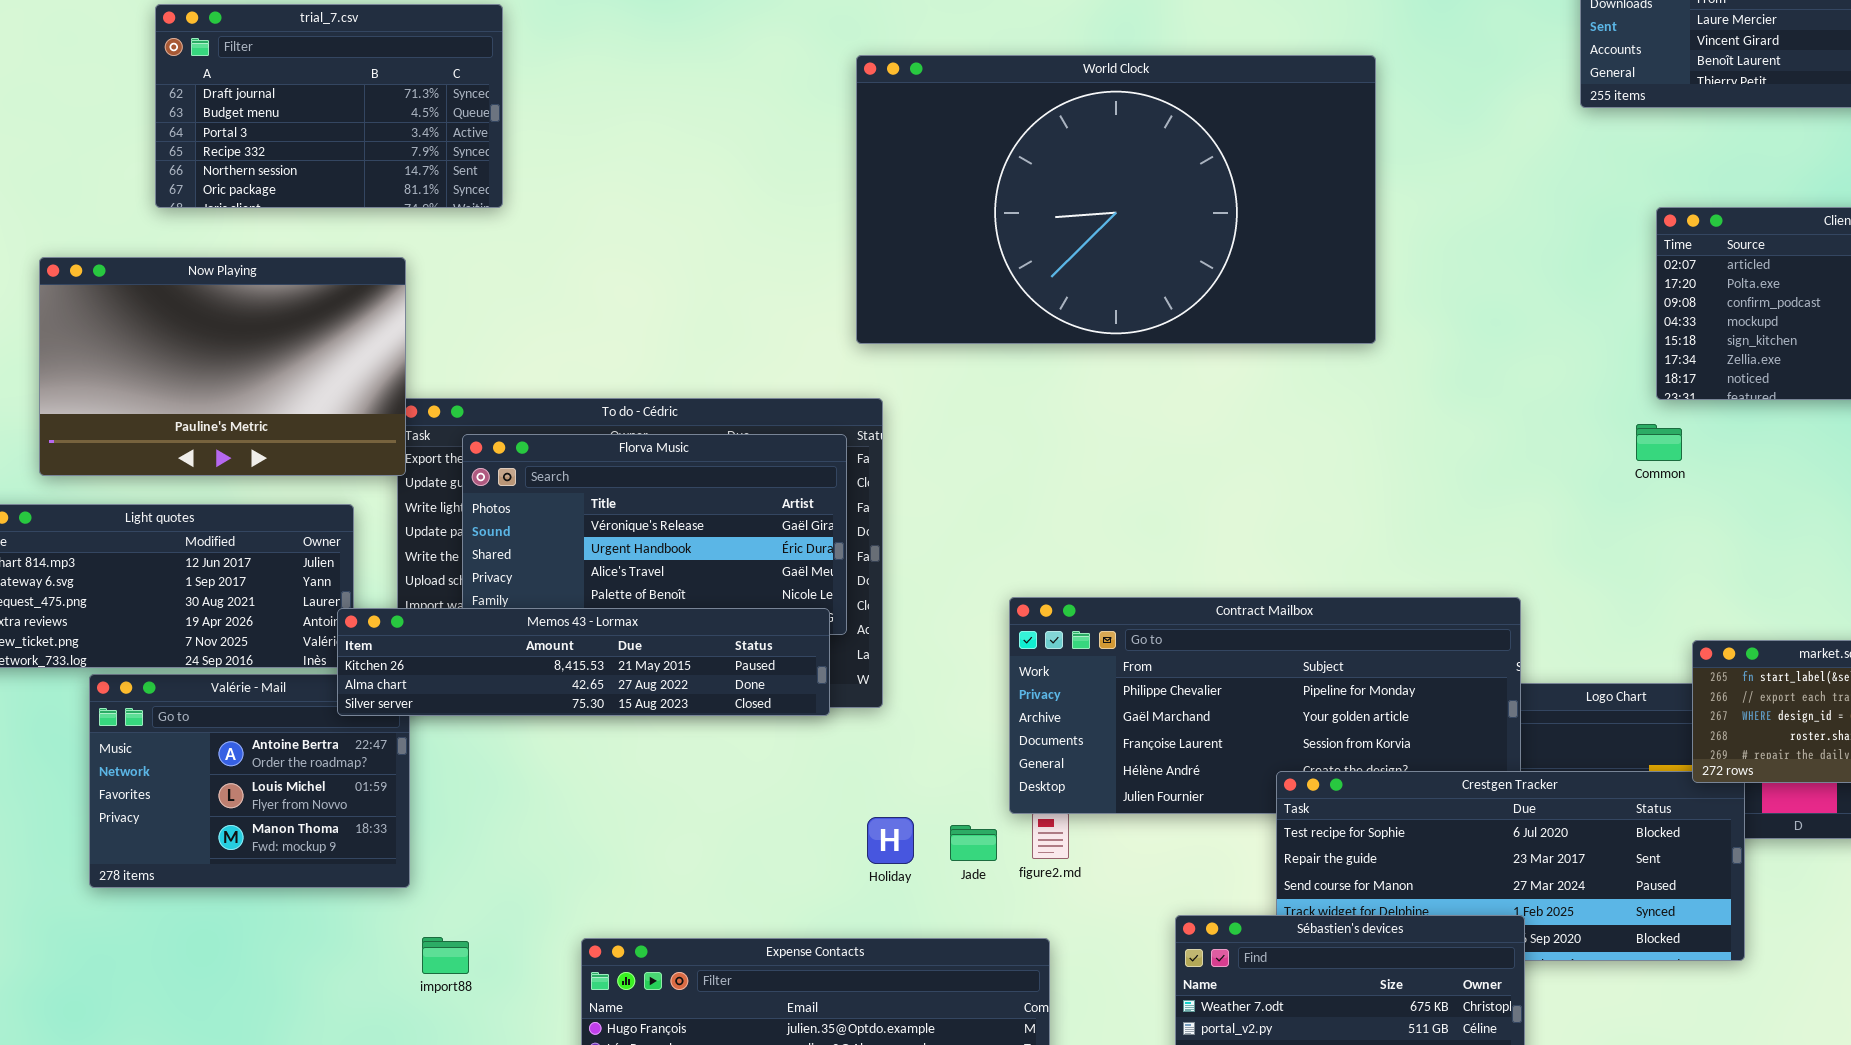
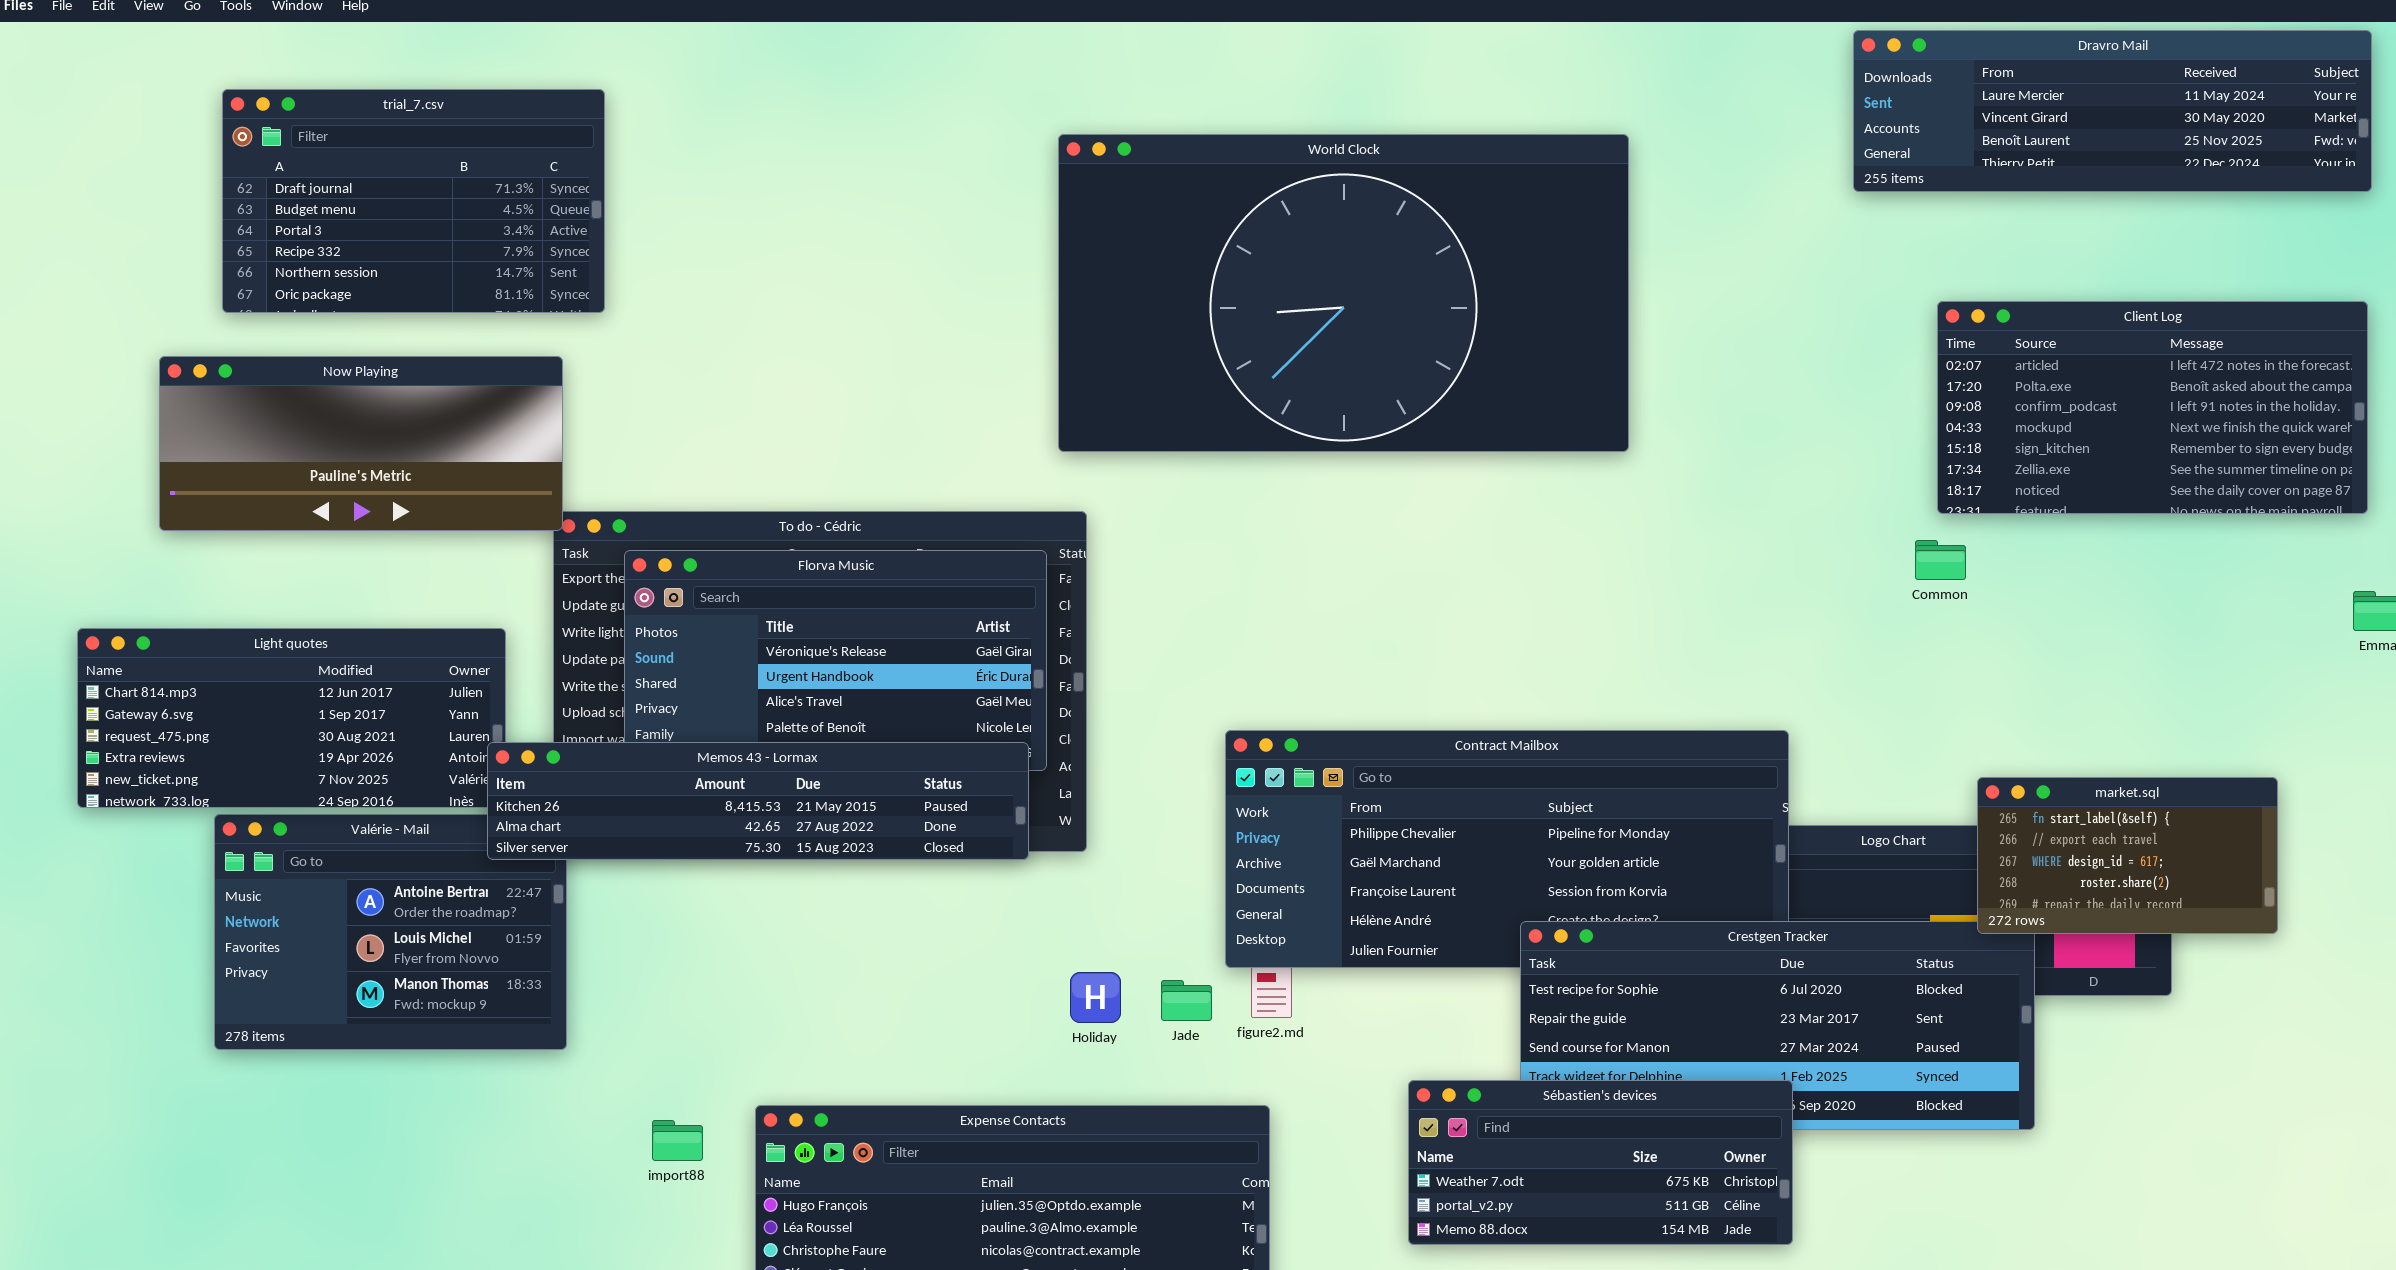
trial_7.csv: [155,4,503,208] -> [222,89,605,313], moved
Now Playing: [39,257,406,476] -> [159,356,563,531], resized
import88: [422,937,469,974] -> [652,1120,703,1161], moved

